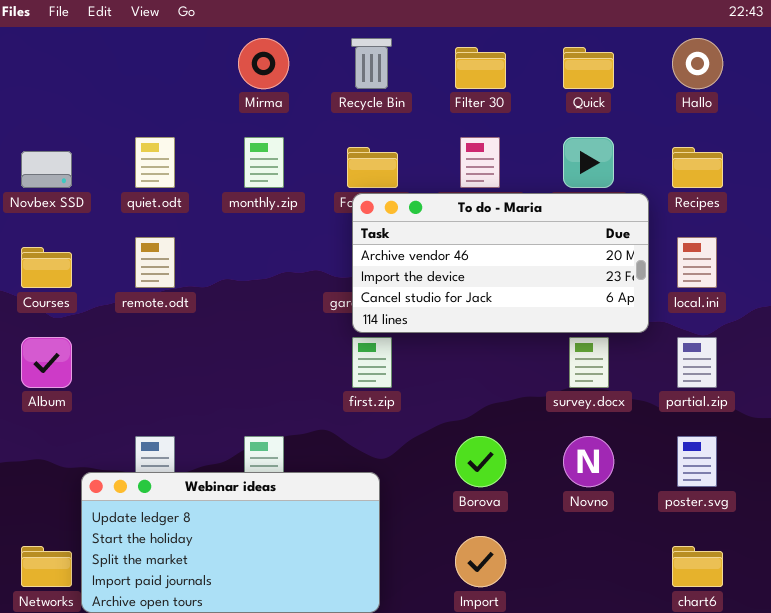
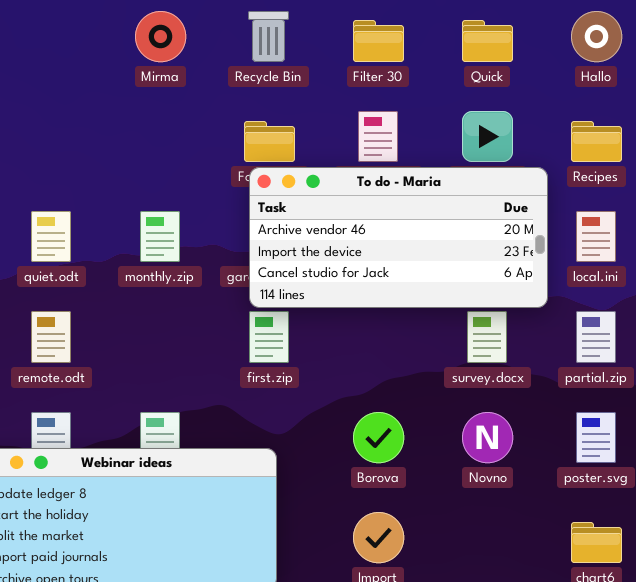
quiet.odt: [135,137,175,188] -> [31,211,71,262], moved
monthly.zip: [244,137,284,188] -> [140,211,180,262], moved
remote.odt: [135,237,175,288] -> [31,311,71,363], moved

